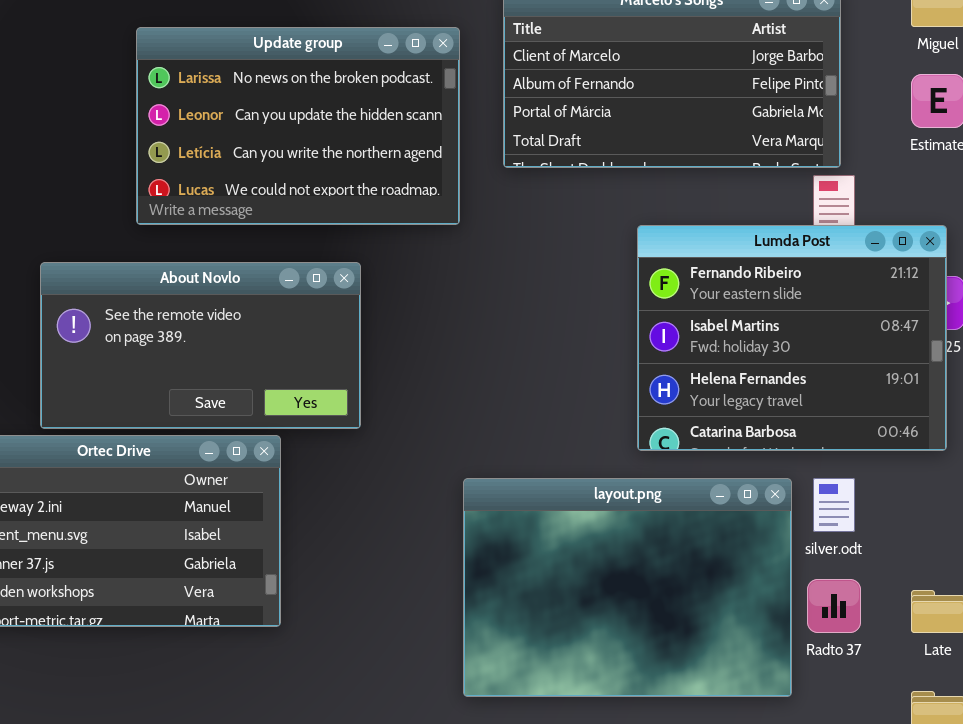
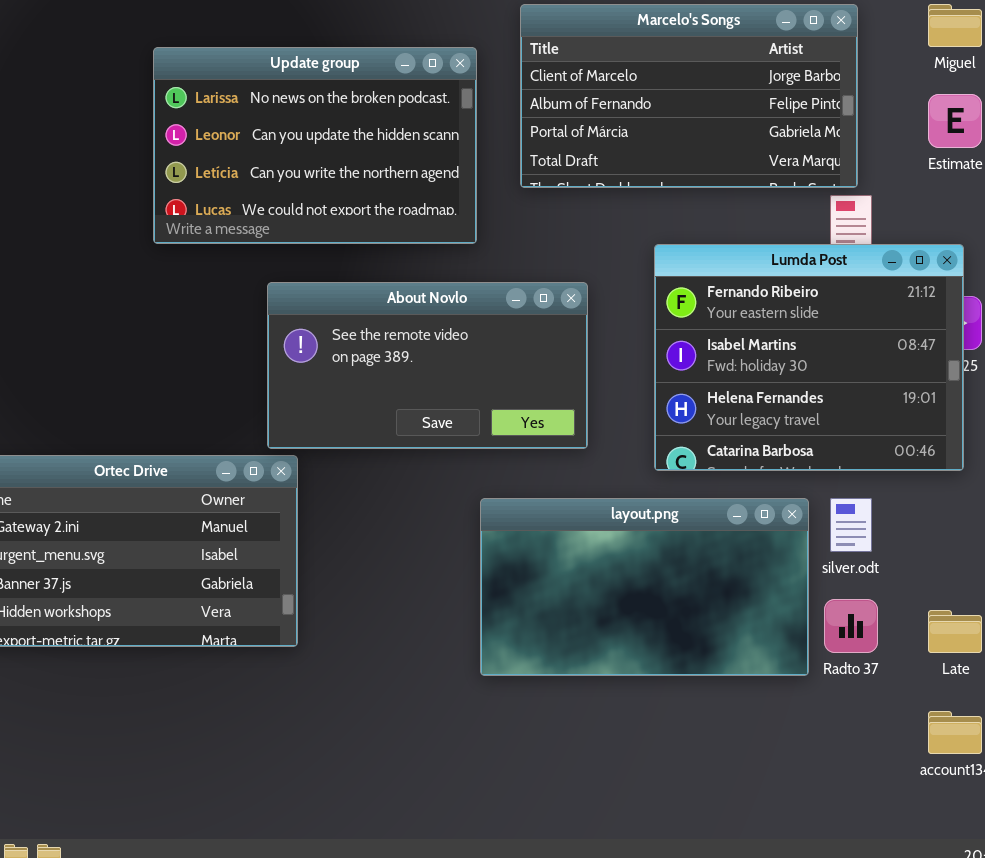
About Novlo: [40,262,361,429] -> [267,282,588,449], moved
layout.png: [463,478,792,697] -> [480,498,809,676], resized

